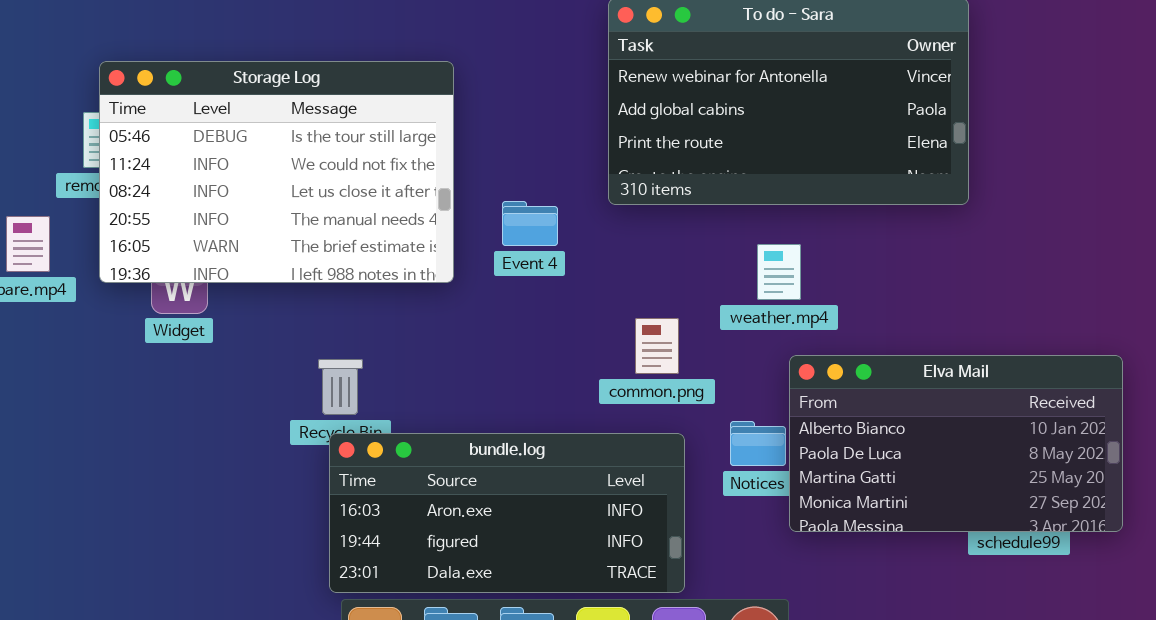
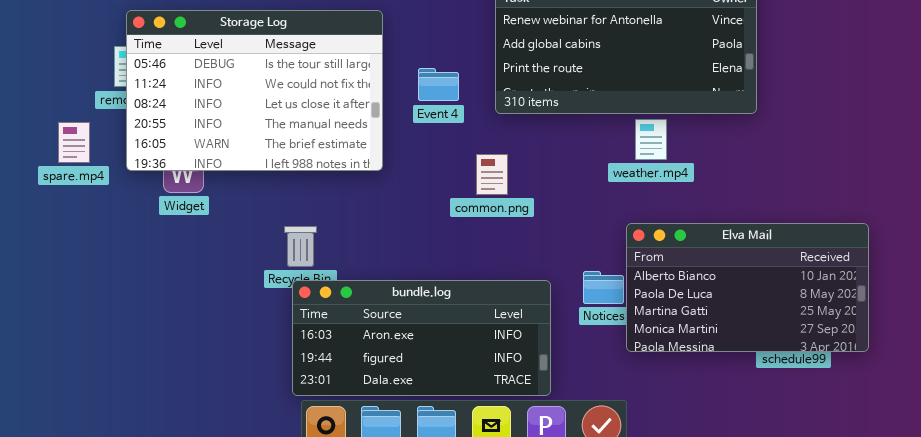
Event 4: [502,201,558,246] -> [418,68,459,101], moved
weather.mp4: [757,244,801,300] -> [635,119,667,160], moved
common.png: [635,318,679,374] -> [476,154,508,195], moved

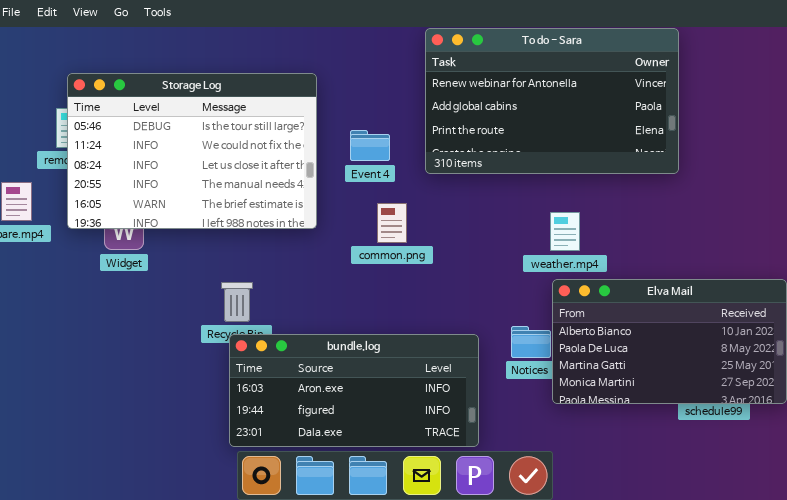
weather.mp4: [635,119,667,160] -> [550,212,580,251], moved
common.png: [476,154,508,195] -> [377,203,407,243], moved

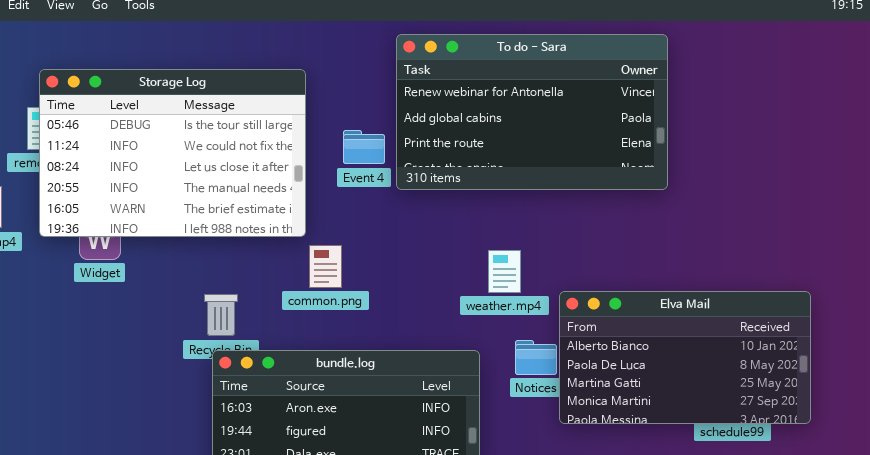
To do - Sara: [425,28,679,174] -> [396,34,668,190], moved
common.png: [377,203,407,243] -> [309,245,342,288], moved
weather.mp4: [550,212,580,251] -> [488,250,521,293], moved

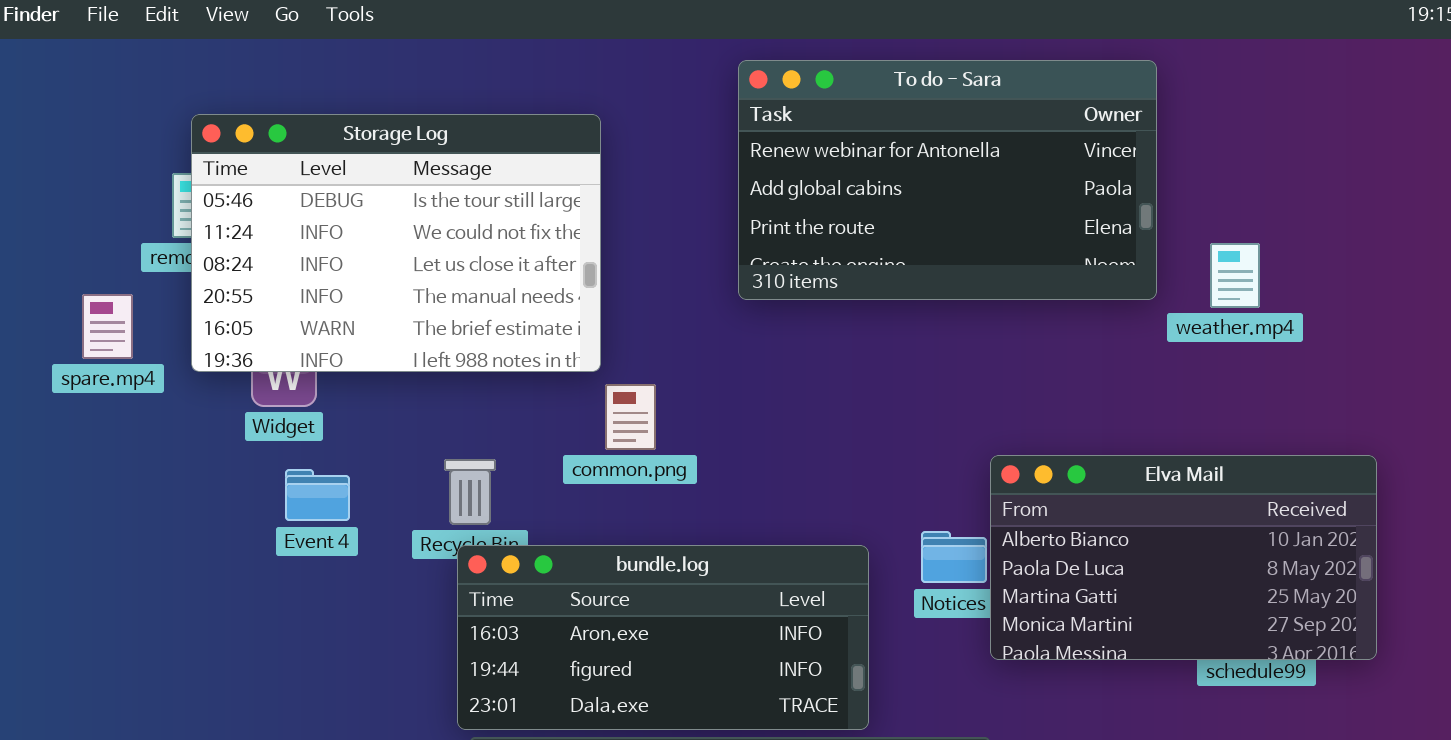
Event 4: [343,130,385,164] -> [285,469,350,521], moved
weather.mp4: [488,250,521,293] -> [1210,243,1260,308], moved

